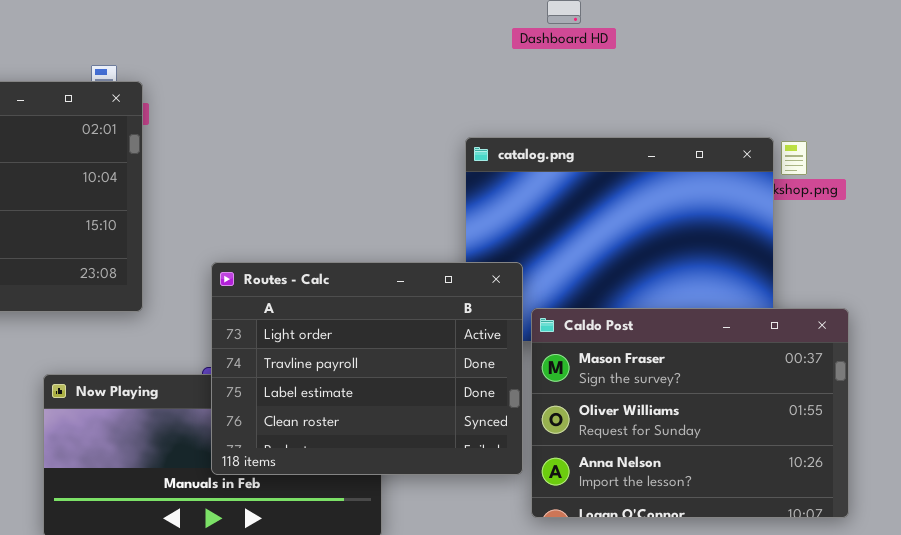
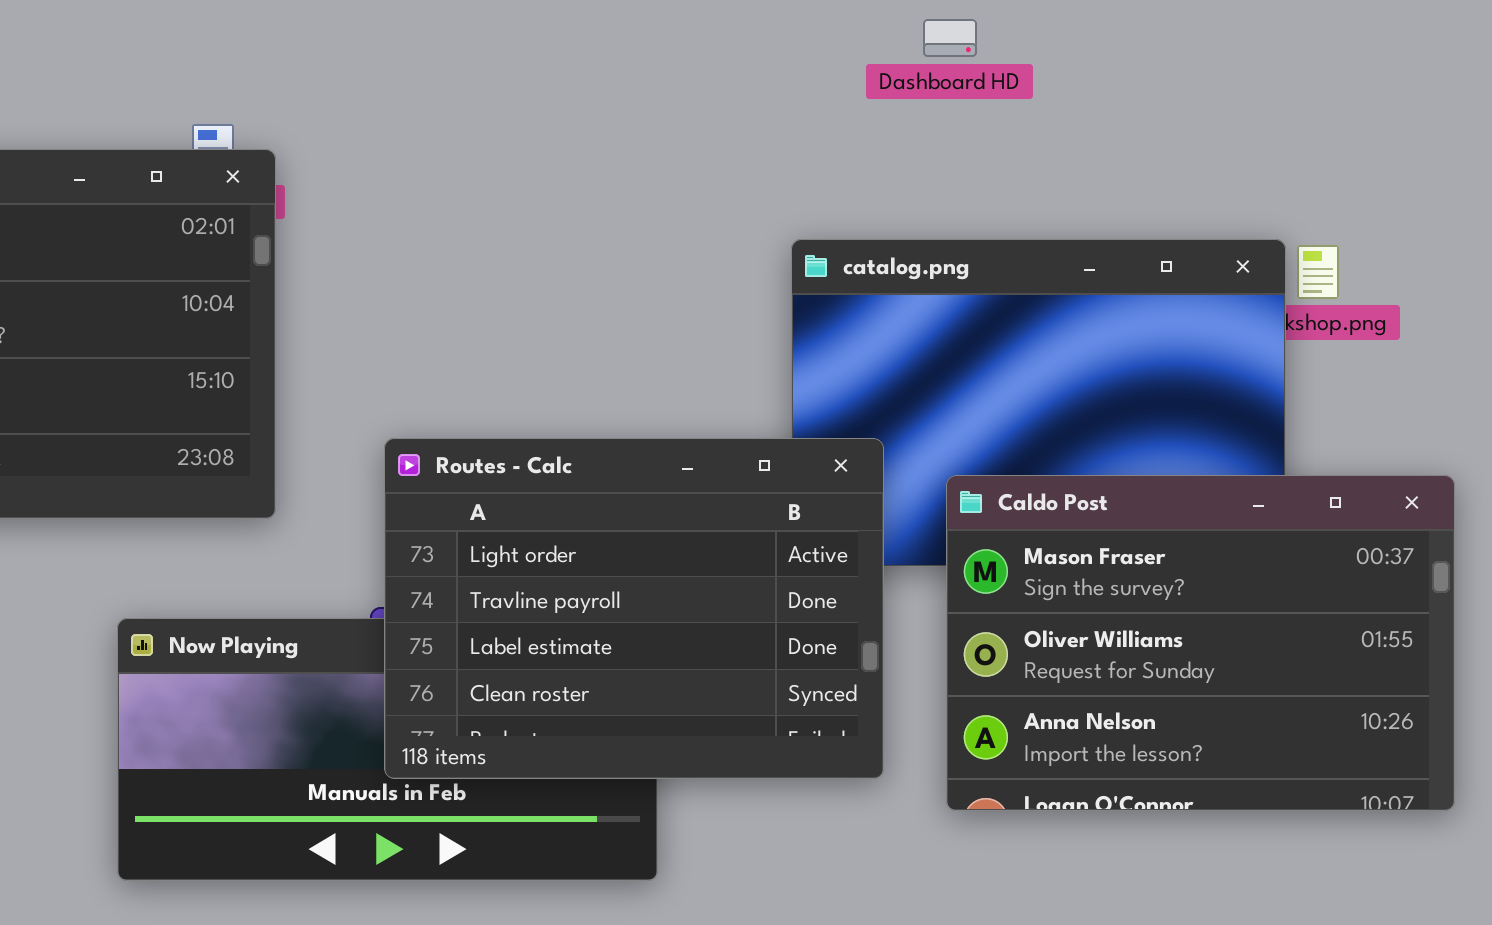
Caldo Post: [531,308,849,518] -> [946,475,1455,811], moved

